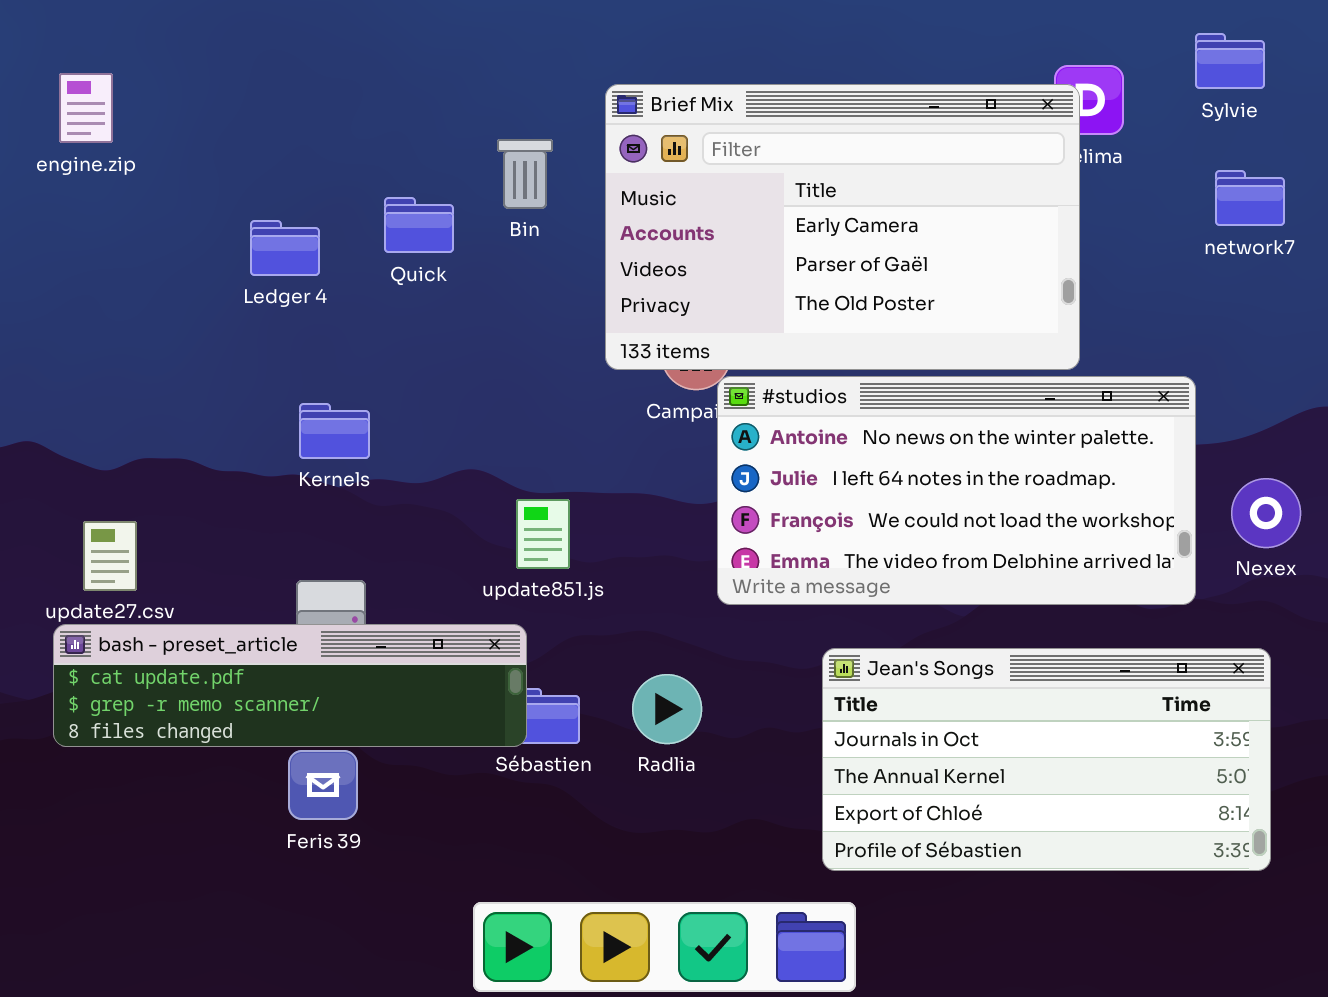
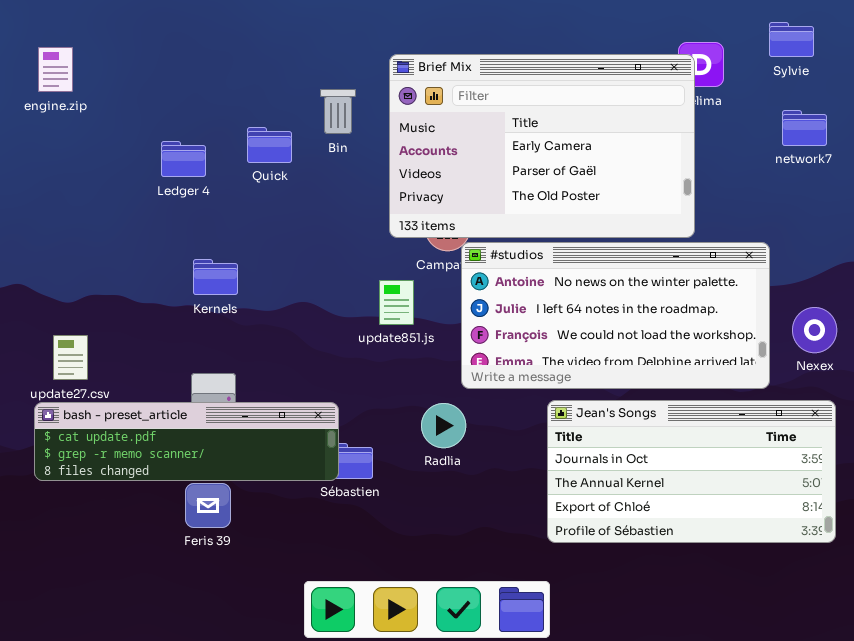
update851.js: [516,499,570,569] -> [379,280,414,325], moved
Jean's Songs: [822,648,1271,871] -> [547,400,836,543], moved
Radlia: [632,674,702,744] -> [421,403,466,448], moved

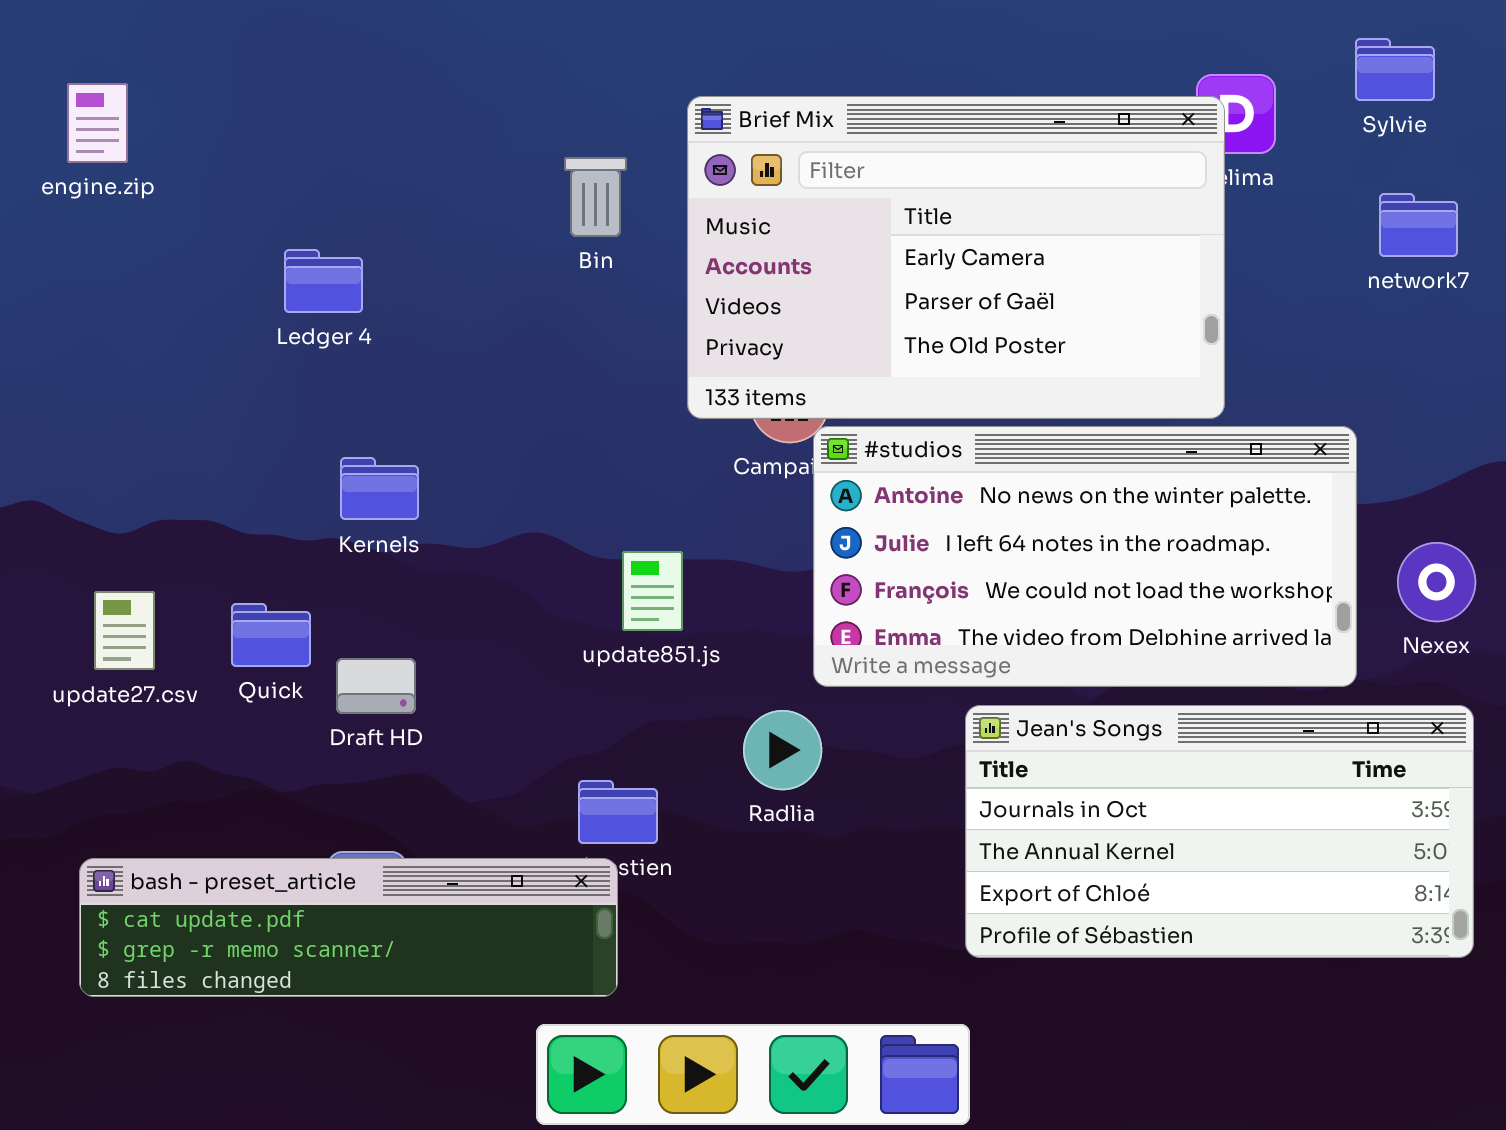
Quick: [247,127,292,163] -> [231,603,311,667], moved
update851.js: [379,280,414,325] -> [622,551,683,631], moved
bash - preset_article: [34,402,339,481] -> [79,858,618,997], moved

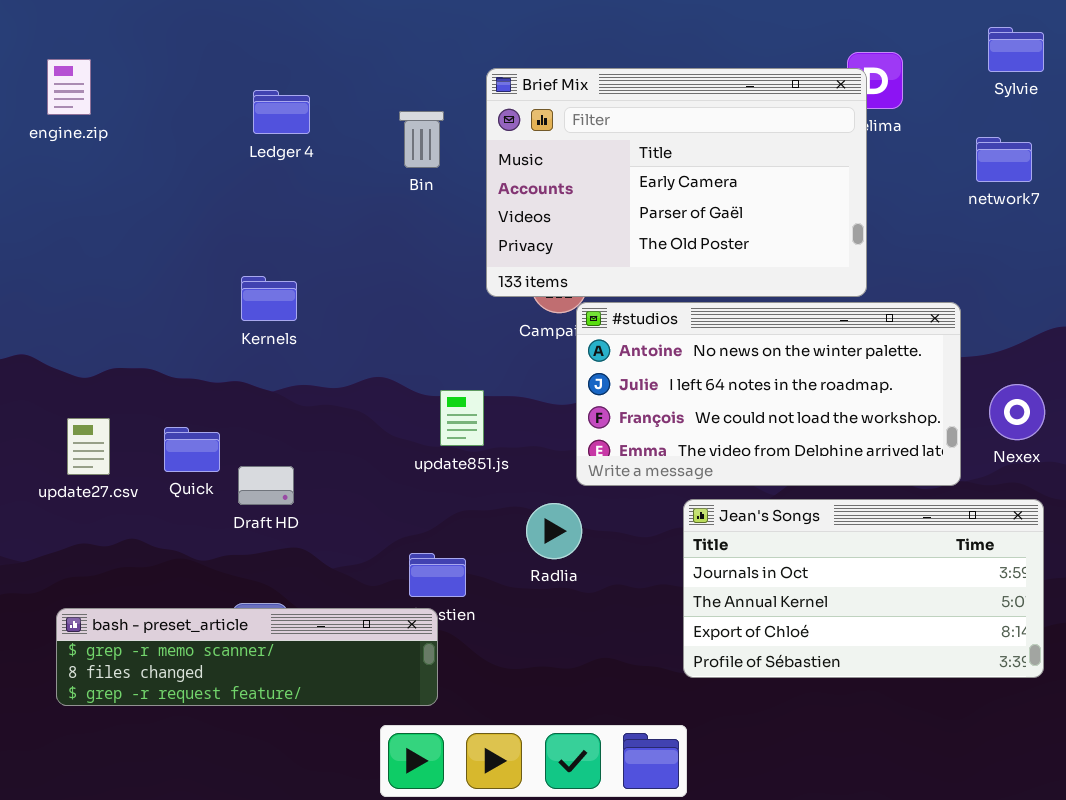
Sylvie: [1355,38,1435,101] -> [988,27,1044,72], moved
Ledger 4: [284,249,363,313] -> [253,90,310,134], moved
Kernels: [340,457,419,520] -> [241,276,297,321], moved
bash - preset_article: [79,858,618,997] -> [56,608,438,706], scrolled down 1 row

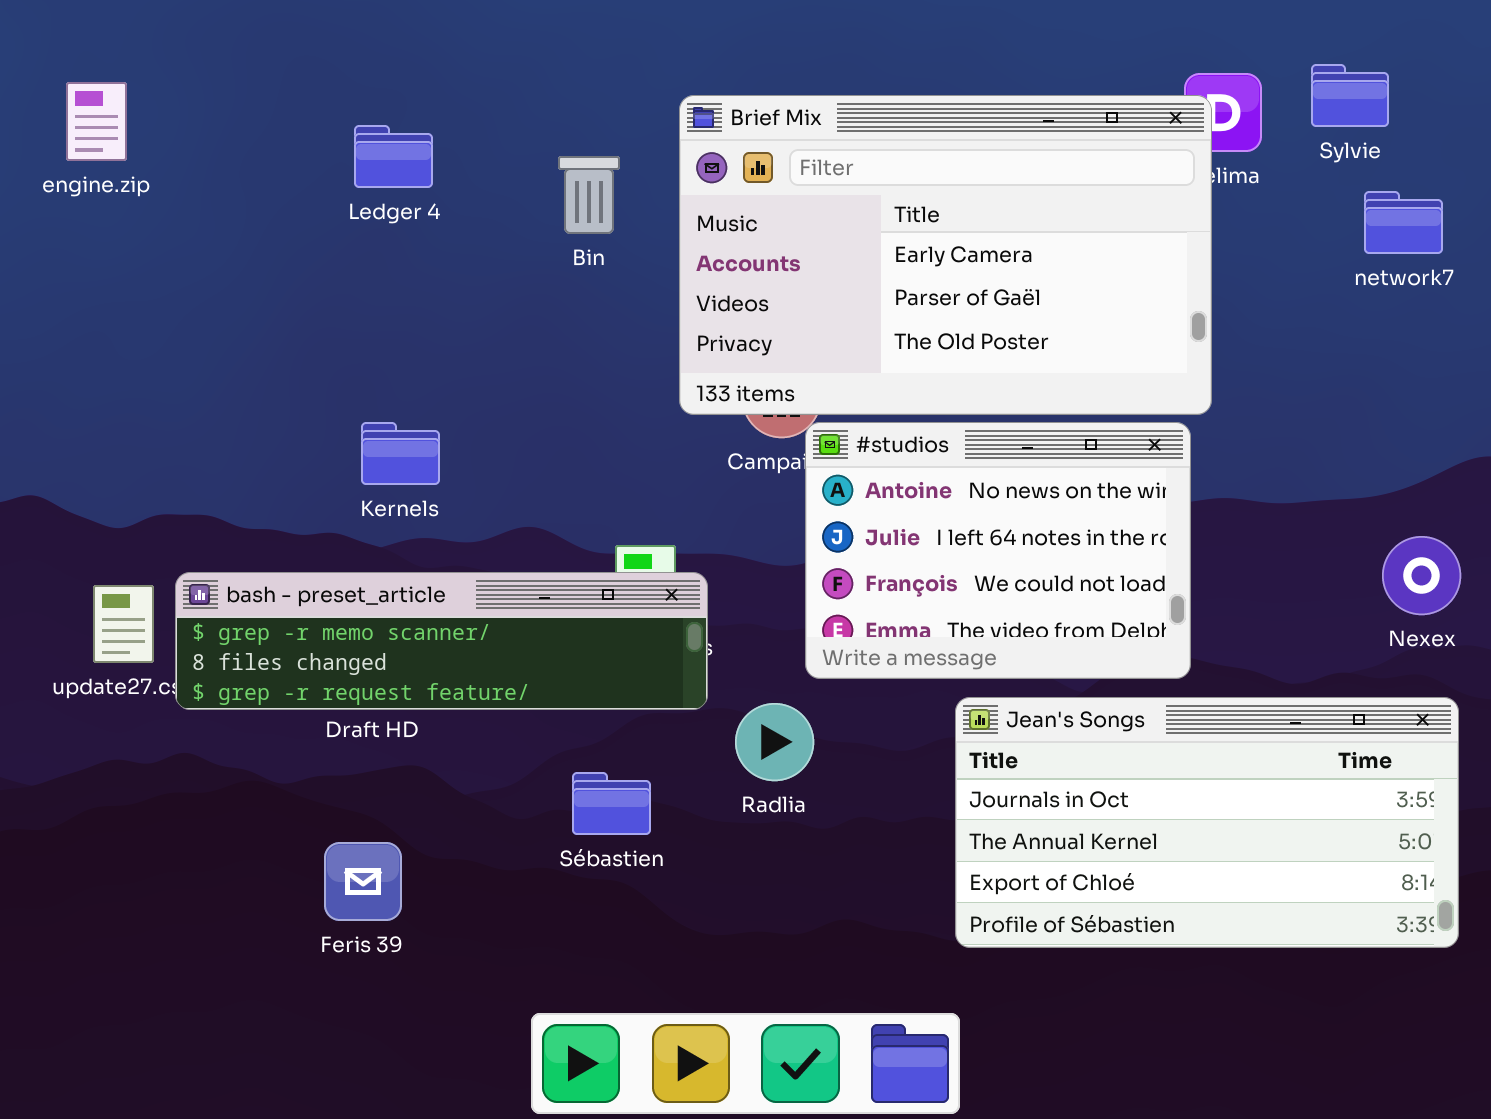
Sylvie: [988,27,1044,72] -> [1311,64,1389,127], moved
Kernels: [241,276,297,321] -> [361,422,440,485], moved
#studios: [576,302,961,486] -> [805,422,1191,679], resized
bash - preset_article: [56,608,438,706] -> [175,572,708,710], moved

